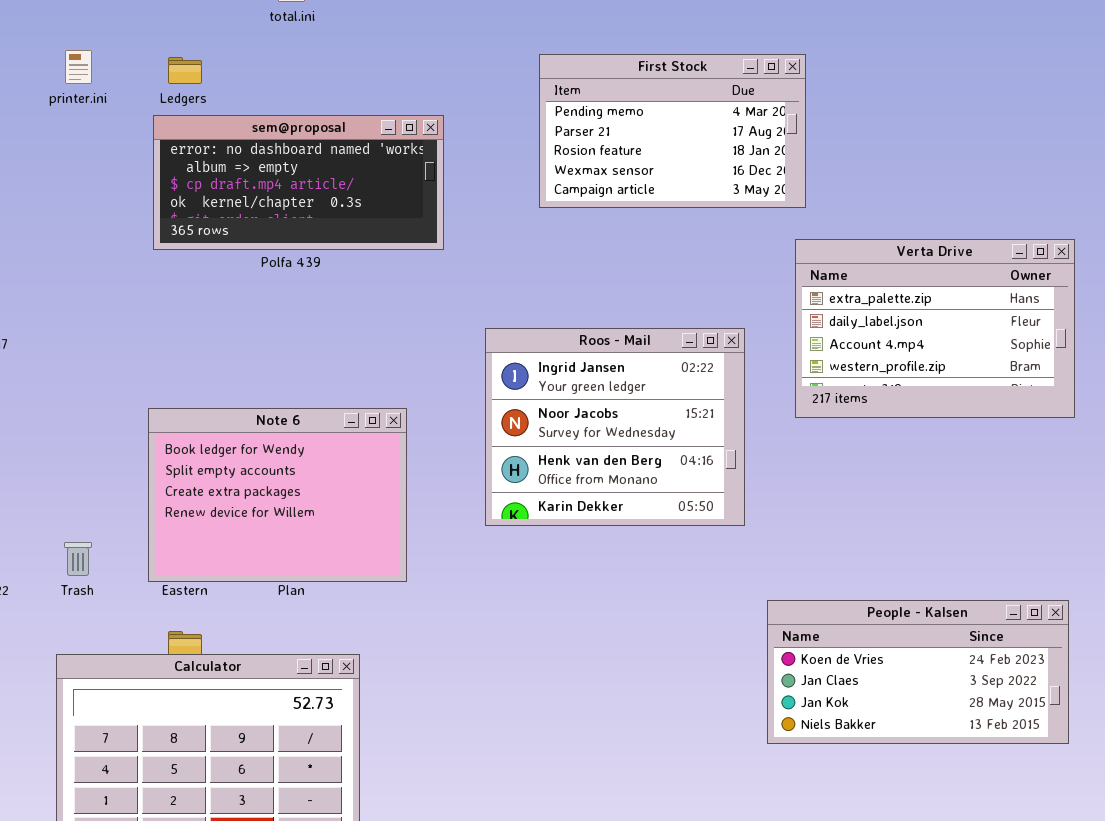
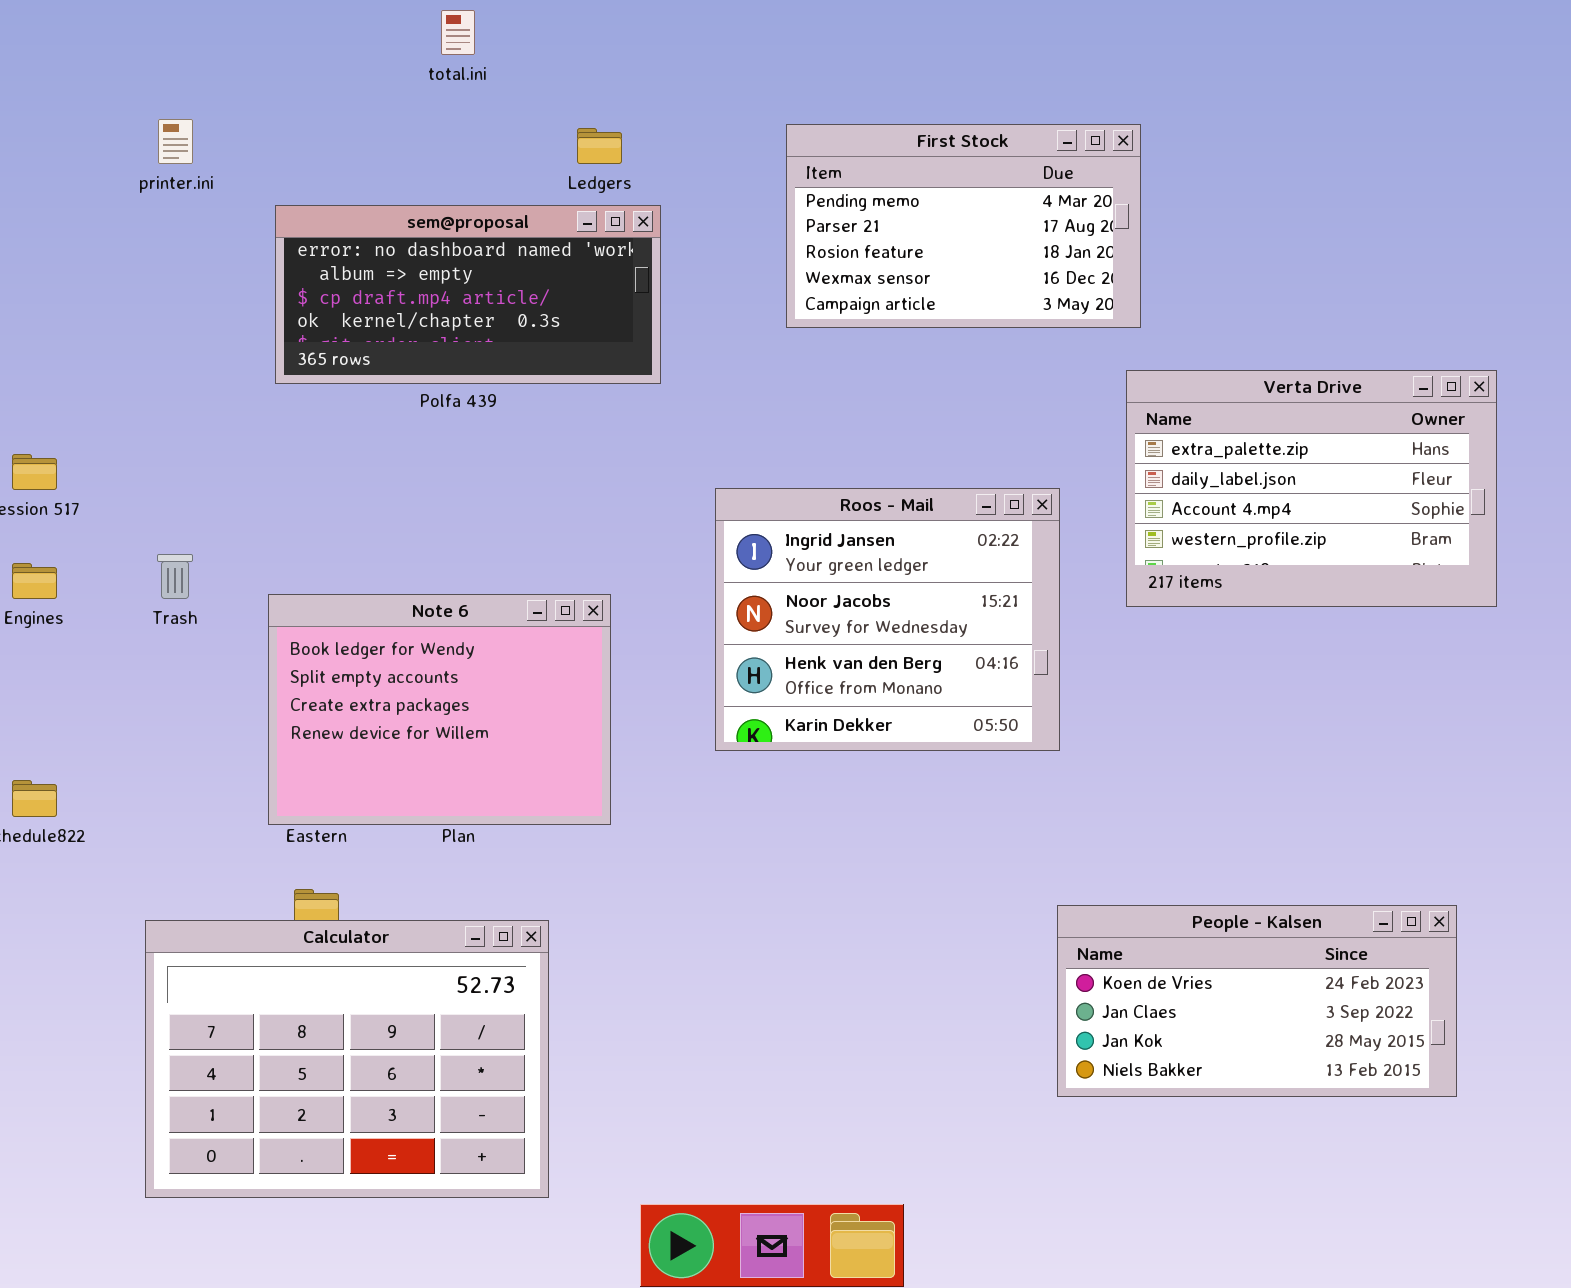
Ledgers: [168,57,202,84] -> [577,128,622,164], moved
Trash: [64,542,92,576] -> [157,554,193,599], moved
People - Kalsen: [767,600,1069,744] -> [1057,905,1457,1097], moved

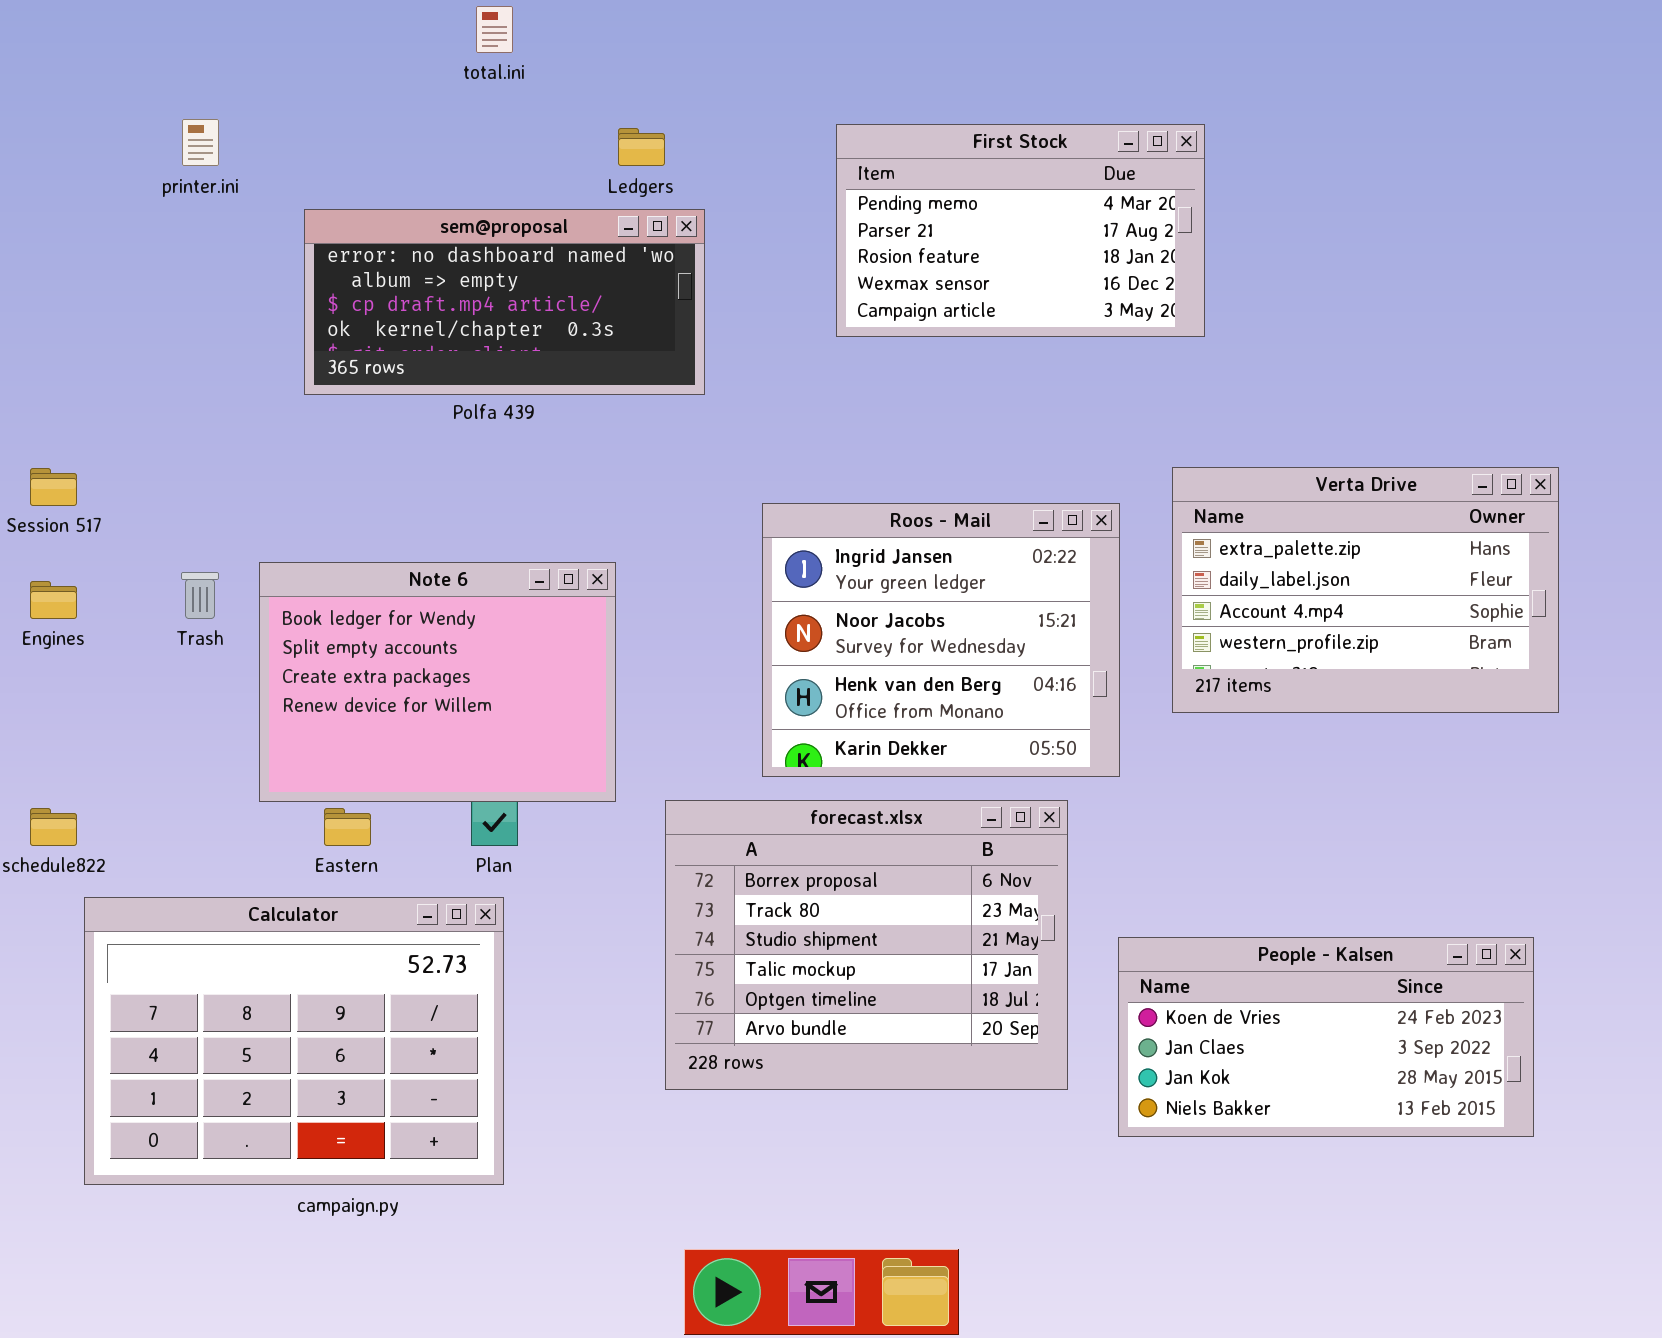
Verta Drive: [1126,370,1497,607] -> [1172,467,1559,713], moved
Note 6: [268,594,611,825] -> [259,562,616,802], moved
forecast.xlsx: none -> [665,800,1068,1090], opened
Calculator: [145,920,549,1198] -> [84,897,504,1185], moved

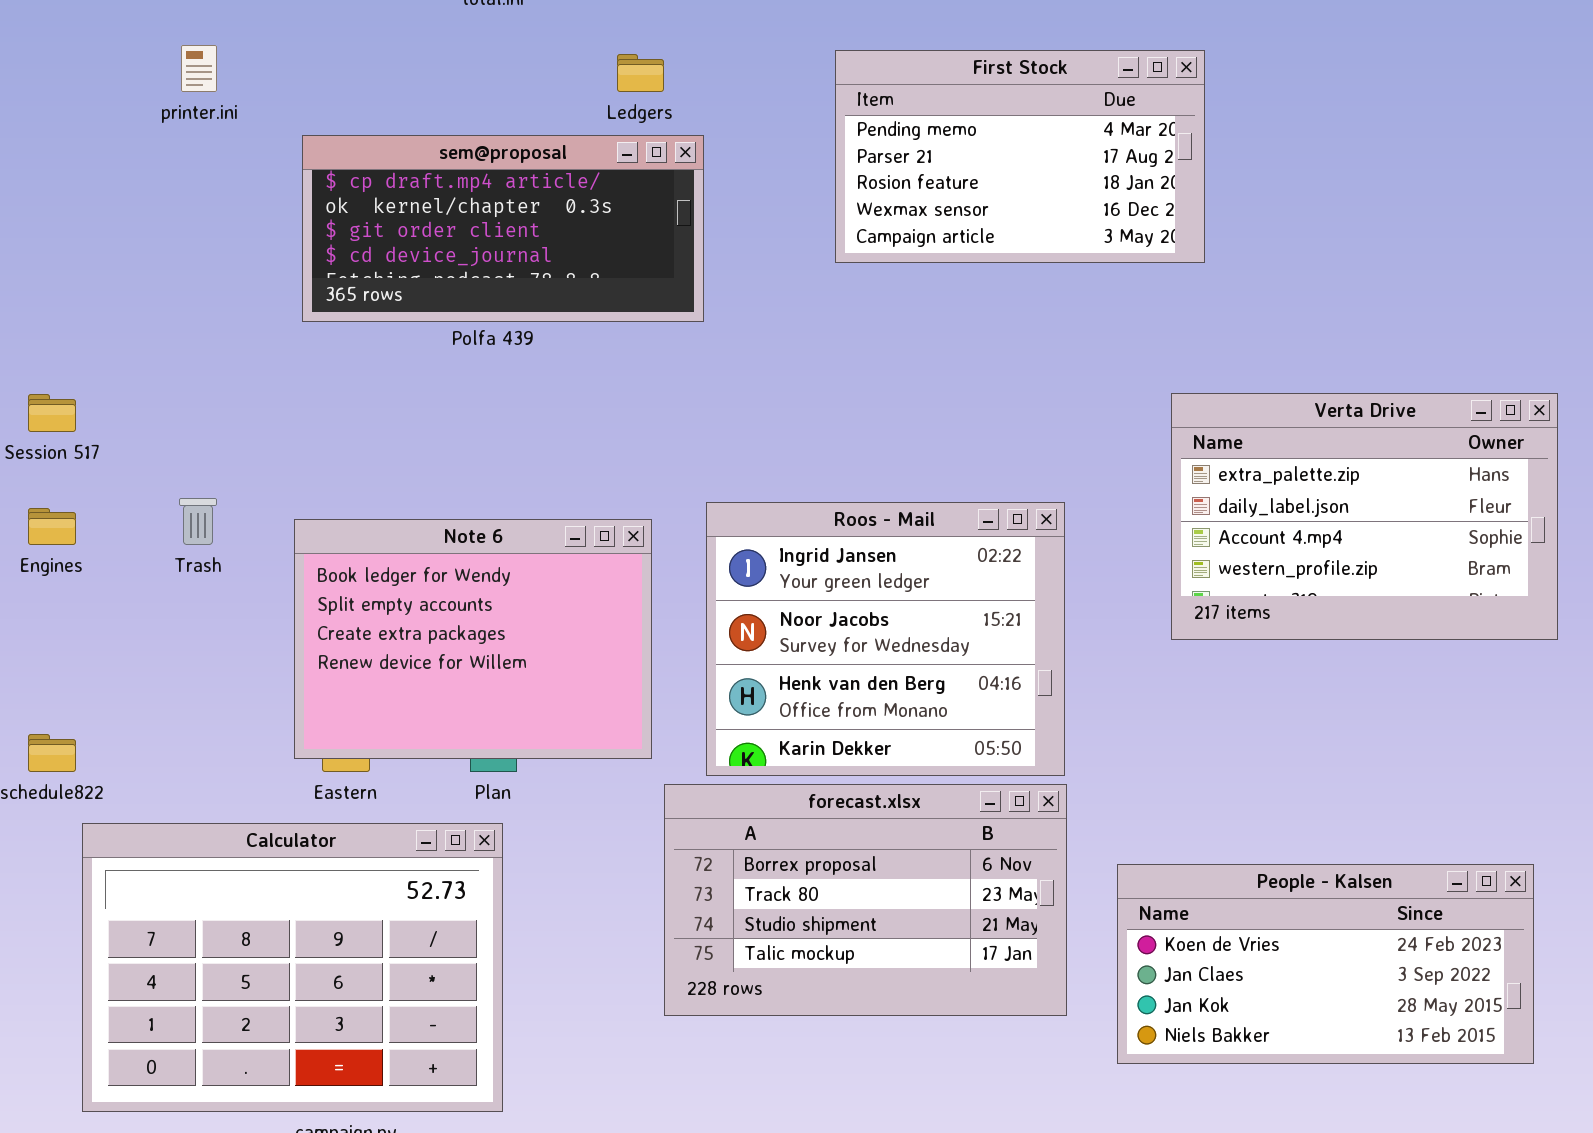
sem@proposal: [304,209,705,395] -> [302,135,704,322], scrolled down 2 rows
Roos - Mail: [762,503,1120,777] -> [706,502,1065,776], moved
Note 6: [259,562,616,802] -> [294,519,652,759], moved
forecast.xlsx: [665,800,1068,1090] -> [664,784,1067,1016], resized

